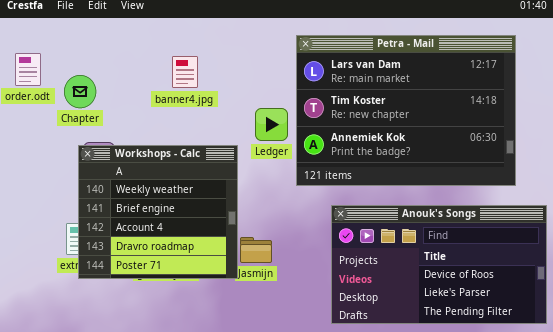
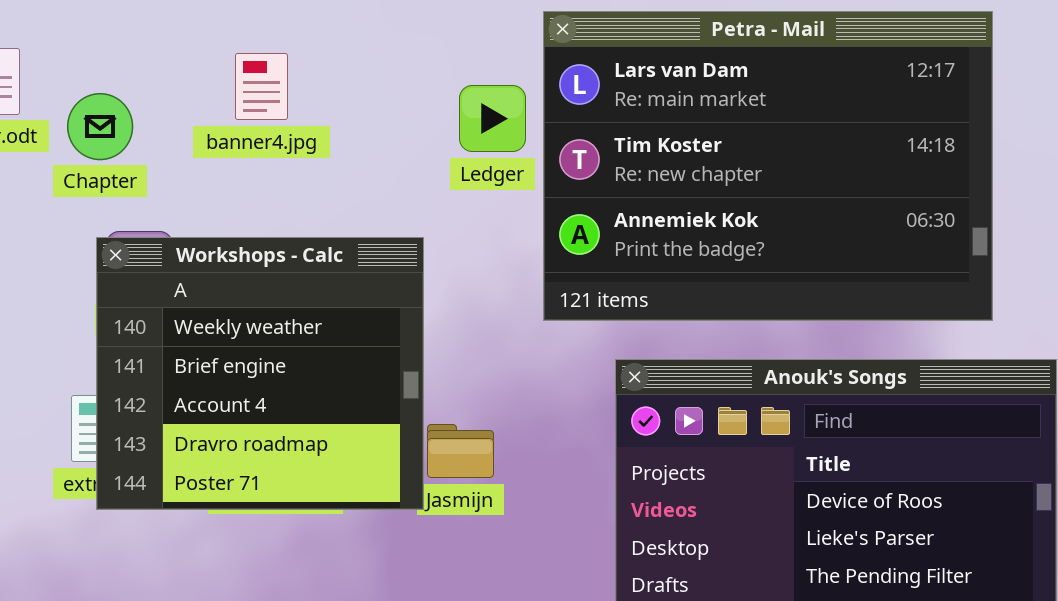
banner4.jpg: [172,56,198,88] -> [235,53,288,120], moved
Ledger: [255,108,288,141] -> [459,85,526,152], moved

